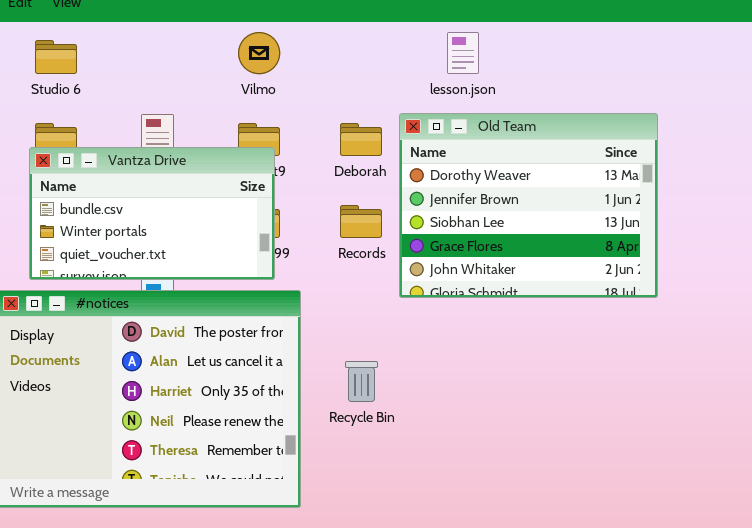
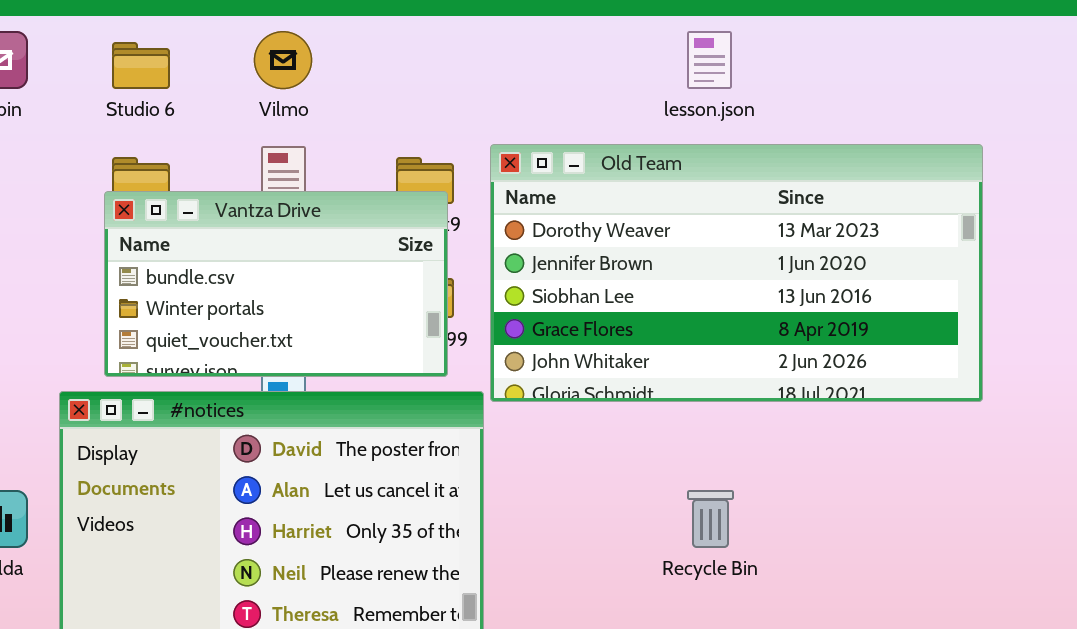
Vilmo: [238,32,280,74] -> [254,31,312,89], moved
Old Team: [399,113,658,298] -> [490,144,983,402], resized
Recycle Bin: [345,361,378,402] -> [687,490,734,548], moved

